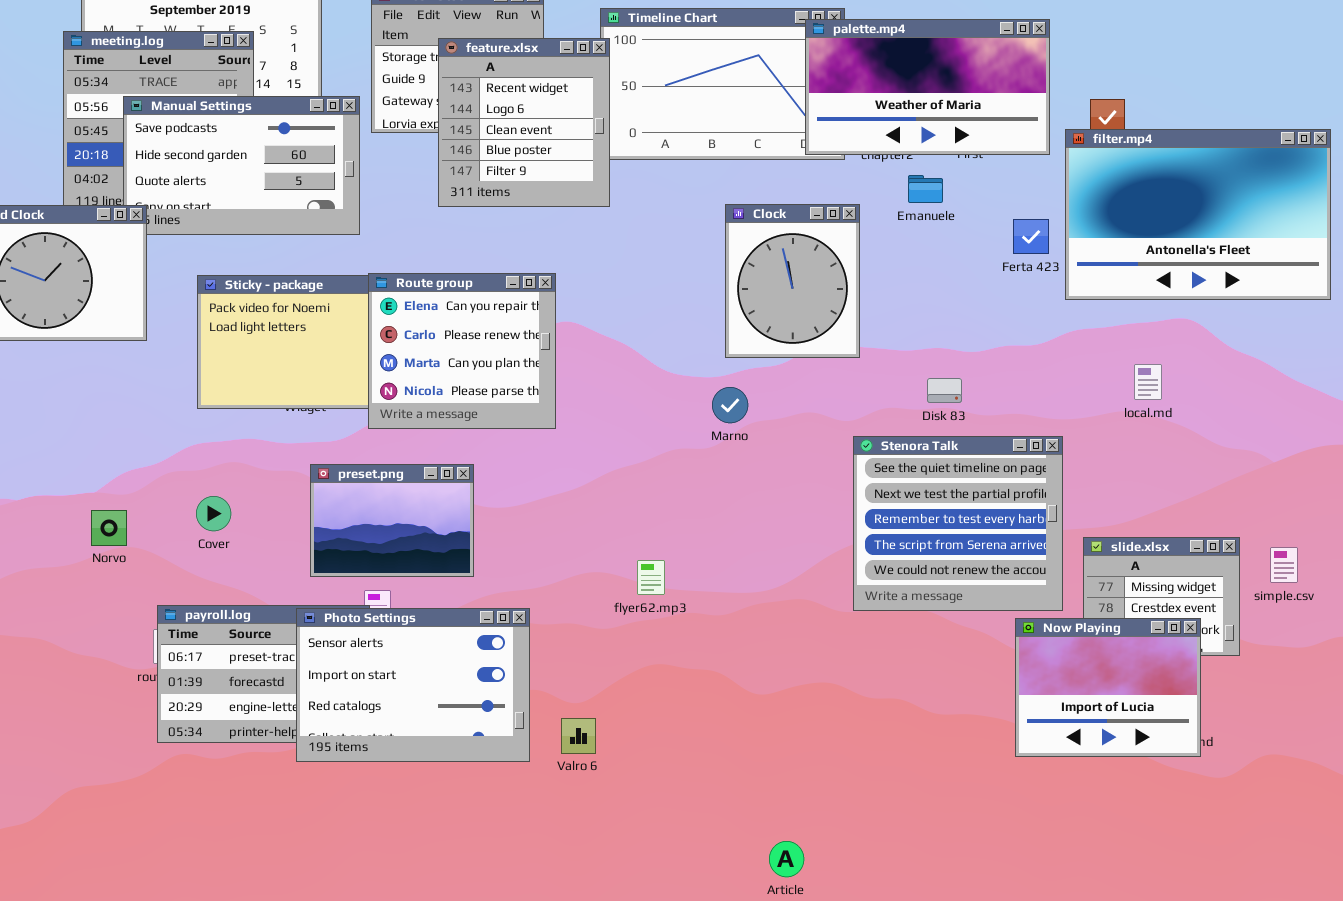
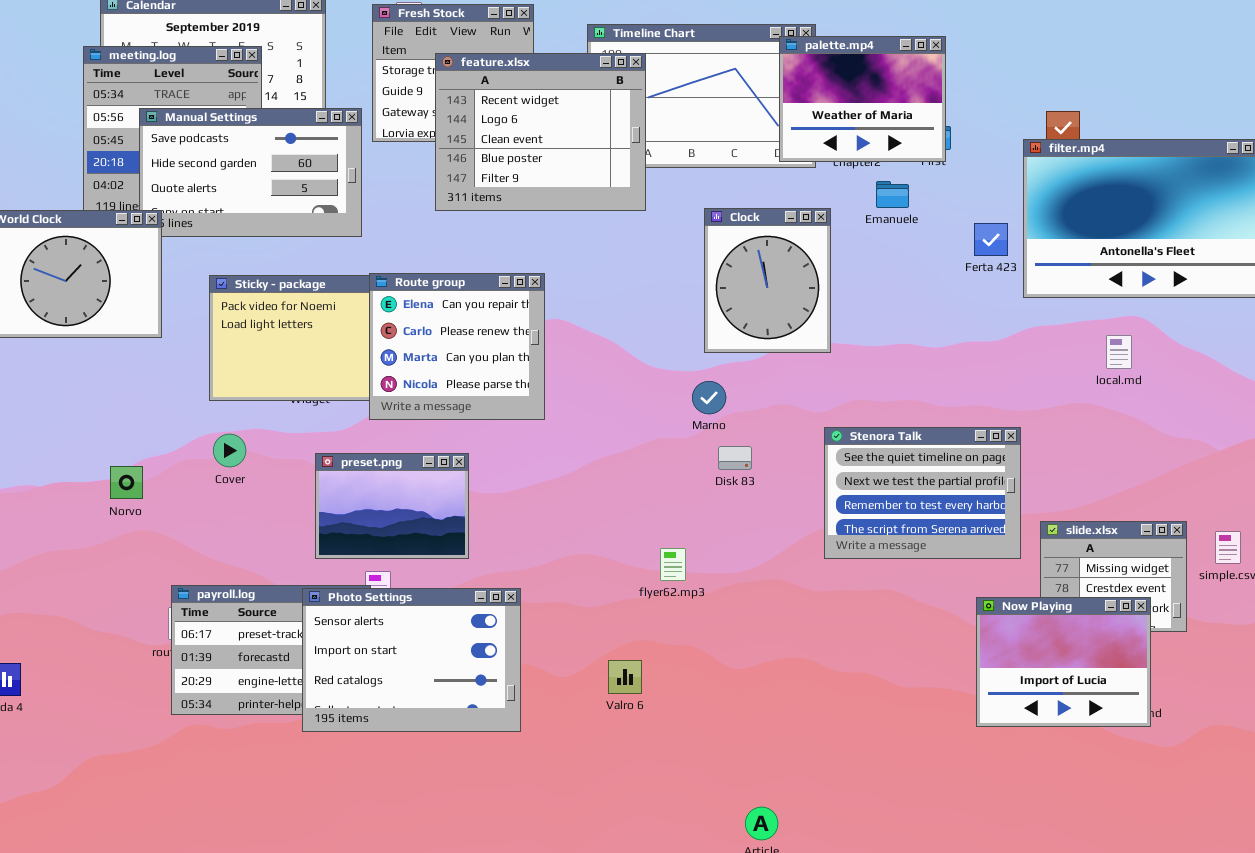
palette.mp4: [805,19,1050,155] -> [779,36,946,162], resized
feature.xlsx: [438,38,610,207] -> [435,53,646,211], resized
local.md: [1134,364,1162,400] -> [1106,335,1132,369], moved
Disk 83: [927,378,962,403] -> [718,446,752,470], moved
Stenora Talk: [853,436,1063,611] -> [824,427,1021,559], resized
Cover: [196,496,231,531] -> [213,434,246,467], moved
Norvo: [91,510,127,546] -> [110,466,143,499], moved
flyer62.mp3: [637,560,665,595] -> [660,548,686,581], moved
Valro 6: [561,718,596,754] -> [608,660,642,694], moved

